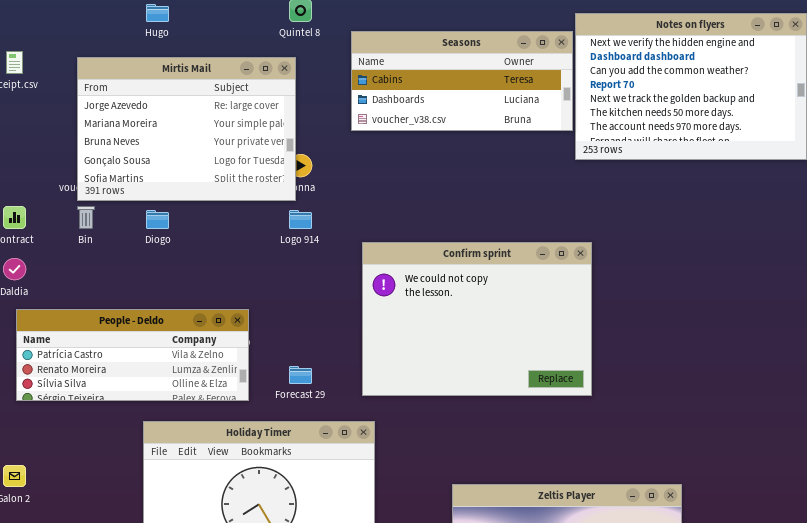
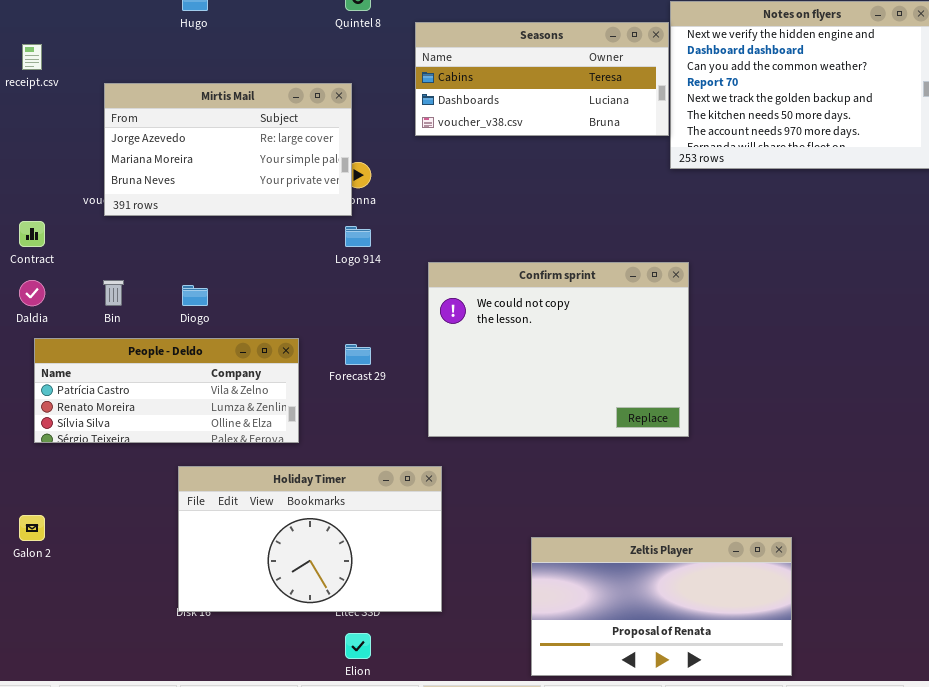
Mirtis Mail: [77,57,296,201] -> [104,83,352,216], resized
Bin: [77,206,95,229] -> [103,280,124,306], moved
Diogo: [146,210,169,229] -> [182,285,208,306], moved
Forecast 29: [289,366,312,384] -> [345,344,371,365], moved

